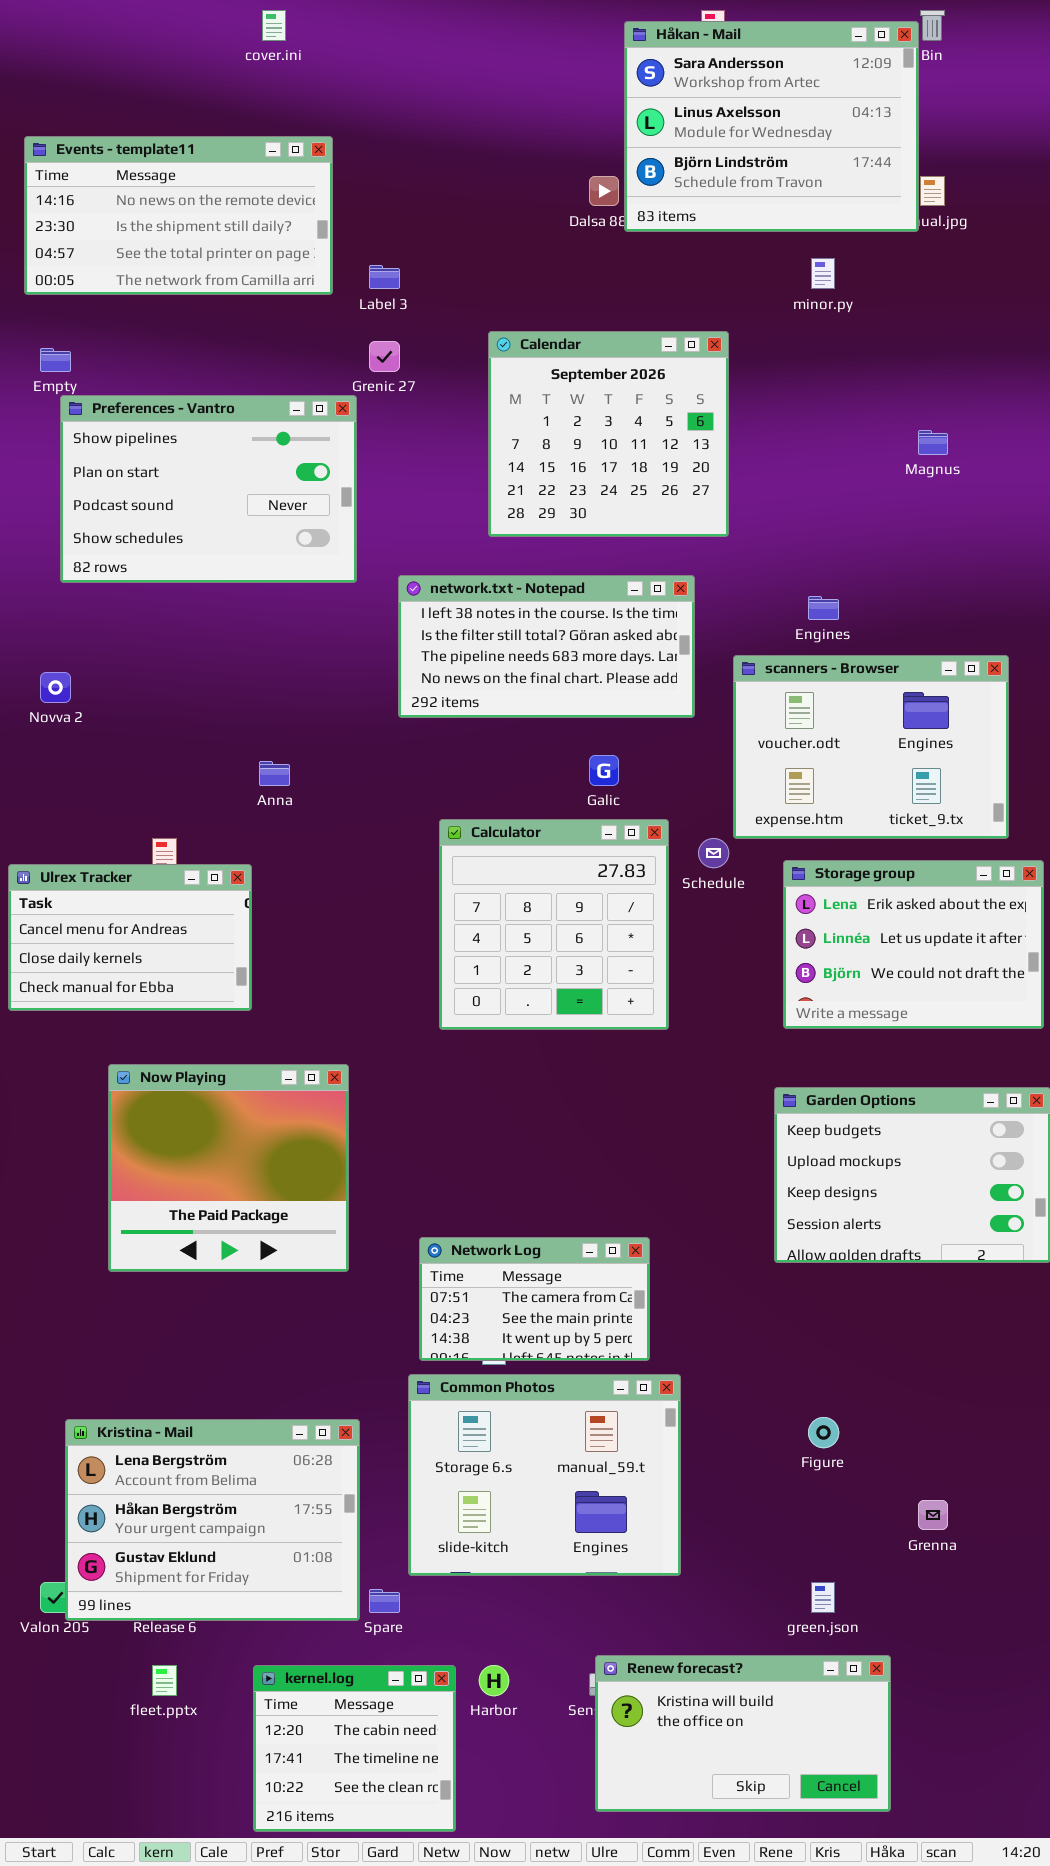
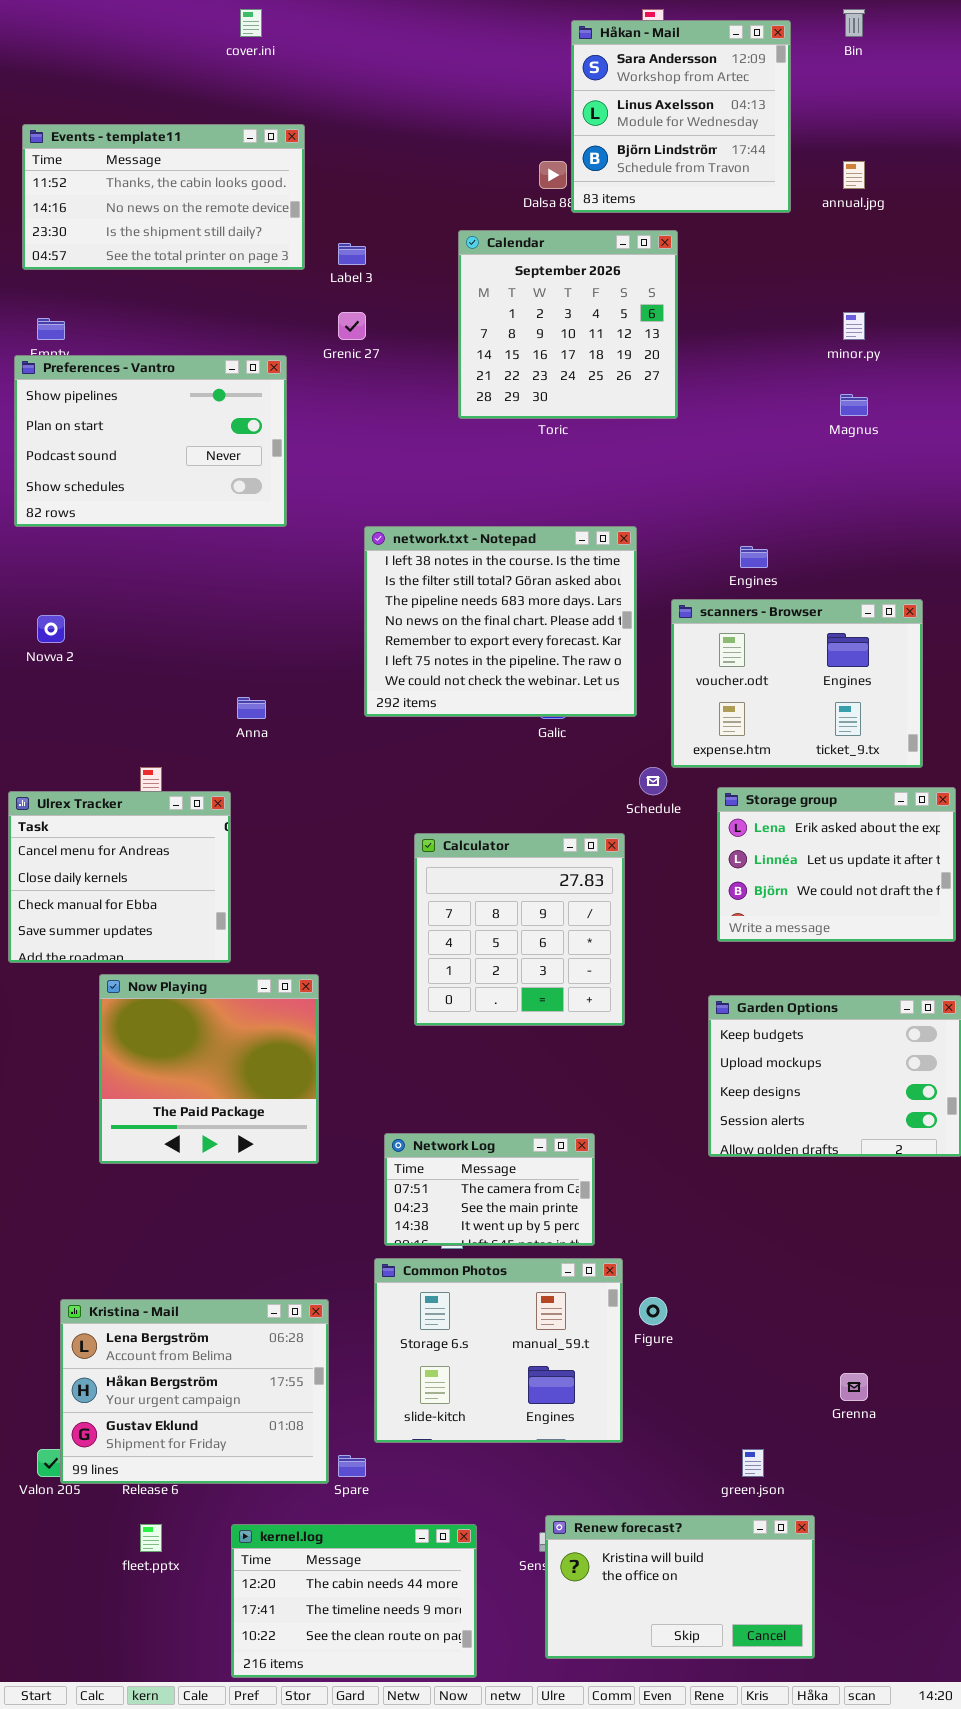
Håkan - Mail: [624,21,919,232] -> [571,20,791,213], resized
Events - template11: [24,136,333,295] -> [22,124,305,270], scrolled up 1 row
minor.py: [811,258,835,289] -> [843,312,865,340], moved
Calendar: [488,331,729,537] -> [458,230,678,419], moved
Preferences - Vantro: [60,395,357,583] -> [14,355,287,527], moved
network.txt - Notepad: [398,575,695,718] -> [364,526,637,717], resized
Calculator: [439,819,669,1030] -> [414,833,625,1026], moved
Ulrex Tracker: [8,864,252,1011] -> [8,791,231,963], resized
Figure: [808,1417,839,1448] -> [639,1297,667,1325], moved
kernel.log: [253,1665,456,1832] -> [231,1524,477,1678], resized

